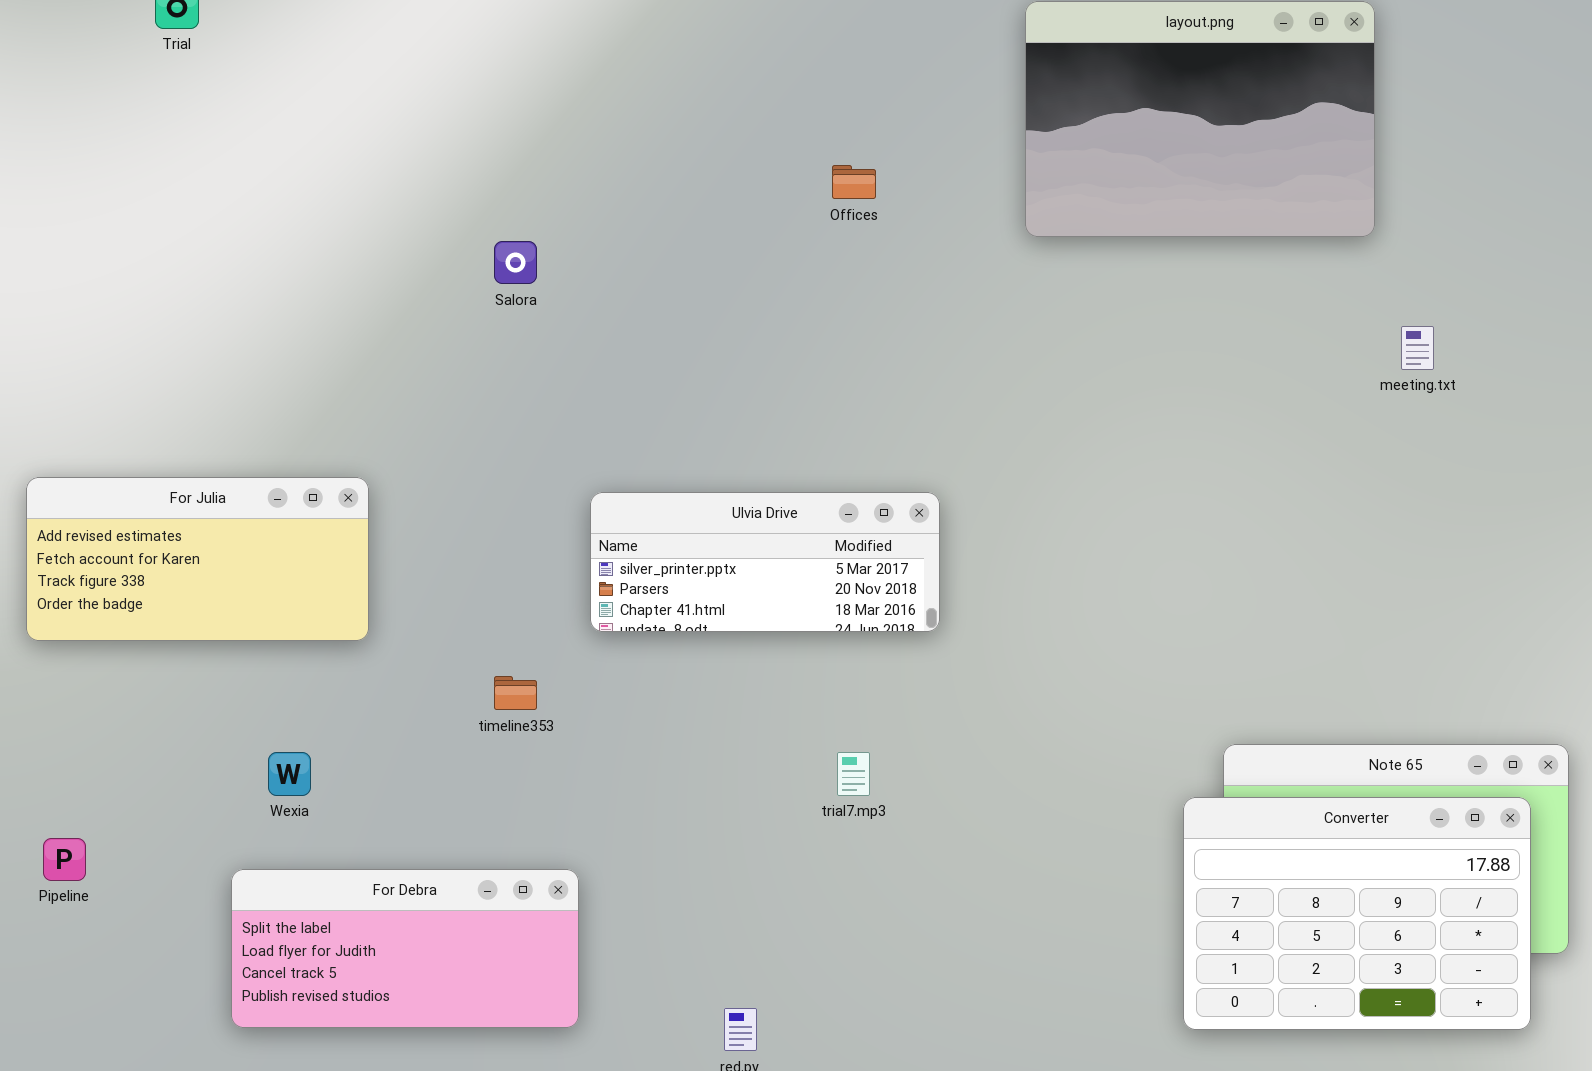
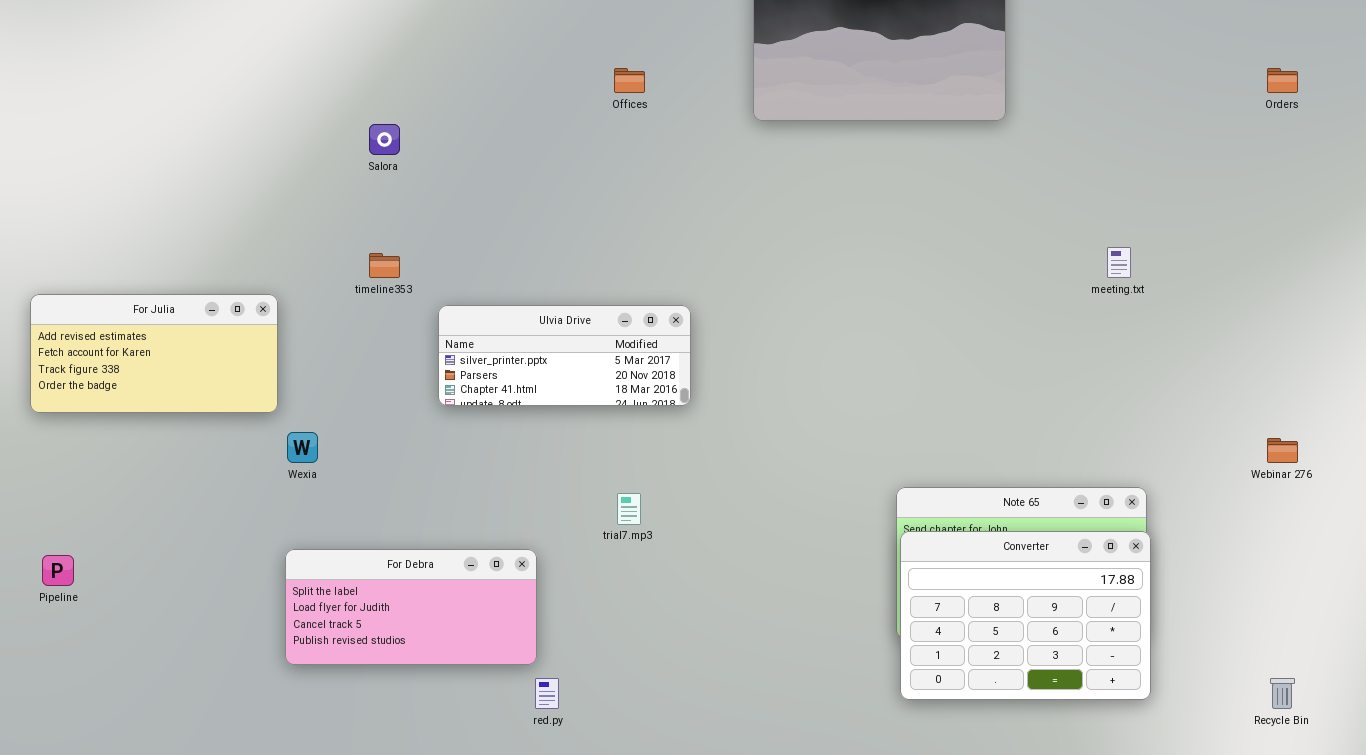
meeting.txt: [1401,326,1434,370] -> [1107,247,1131,278], moved
timeline353: [494,676,537,710] -> [369,253,400,278], moved
Wexia: [268,752,311,796] -> [287,432,318,463], moved
Converter: [1183,797,1531,1030] -> [900,531,1151,700], moved
For Debra: [231,869,579,1028] -> [285,549,537,665], moved

